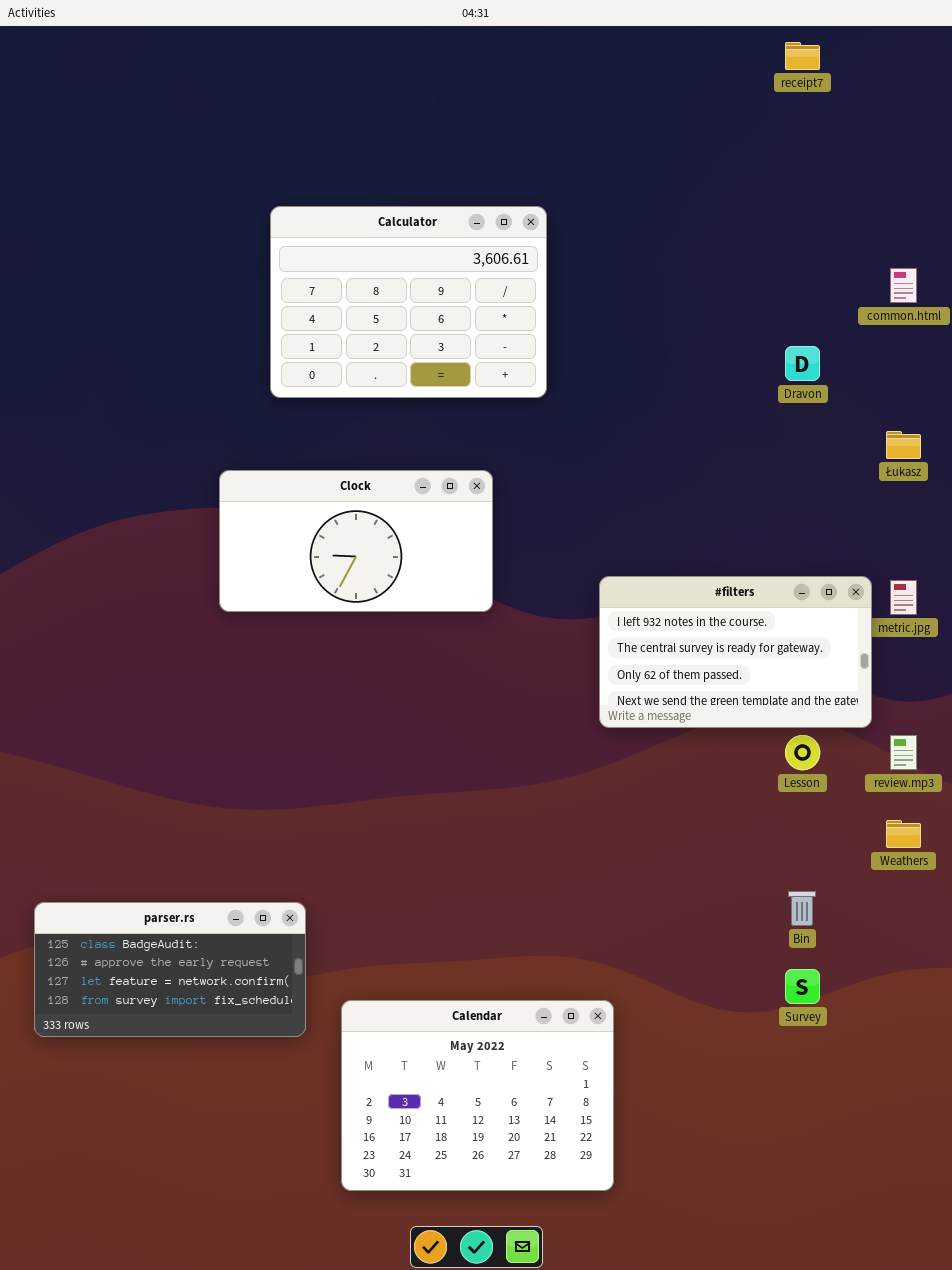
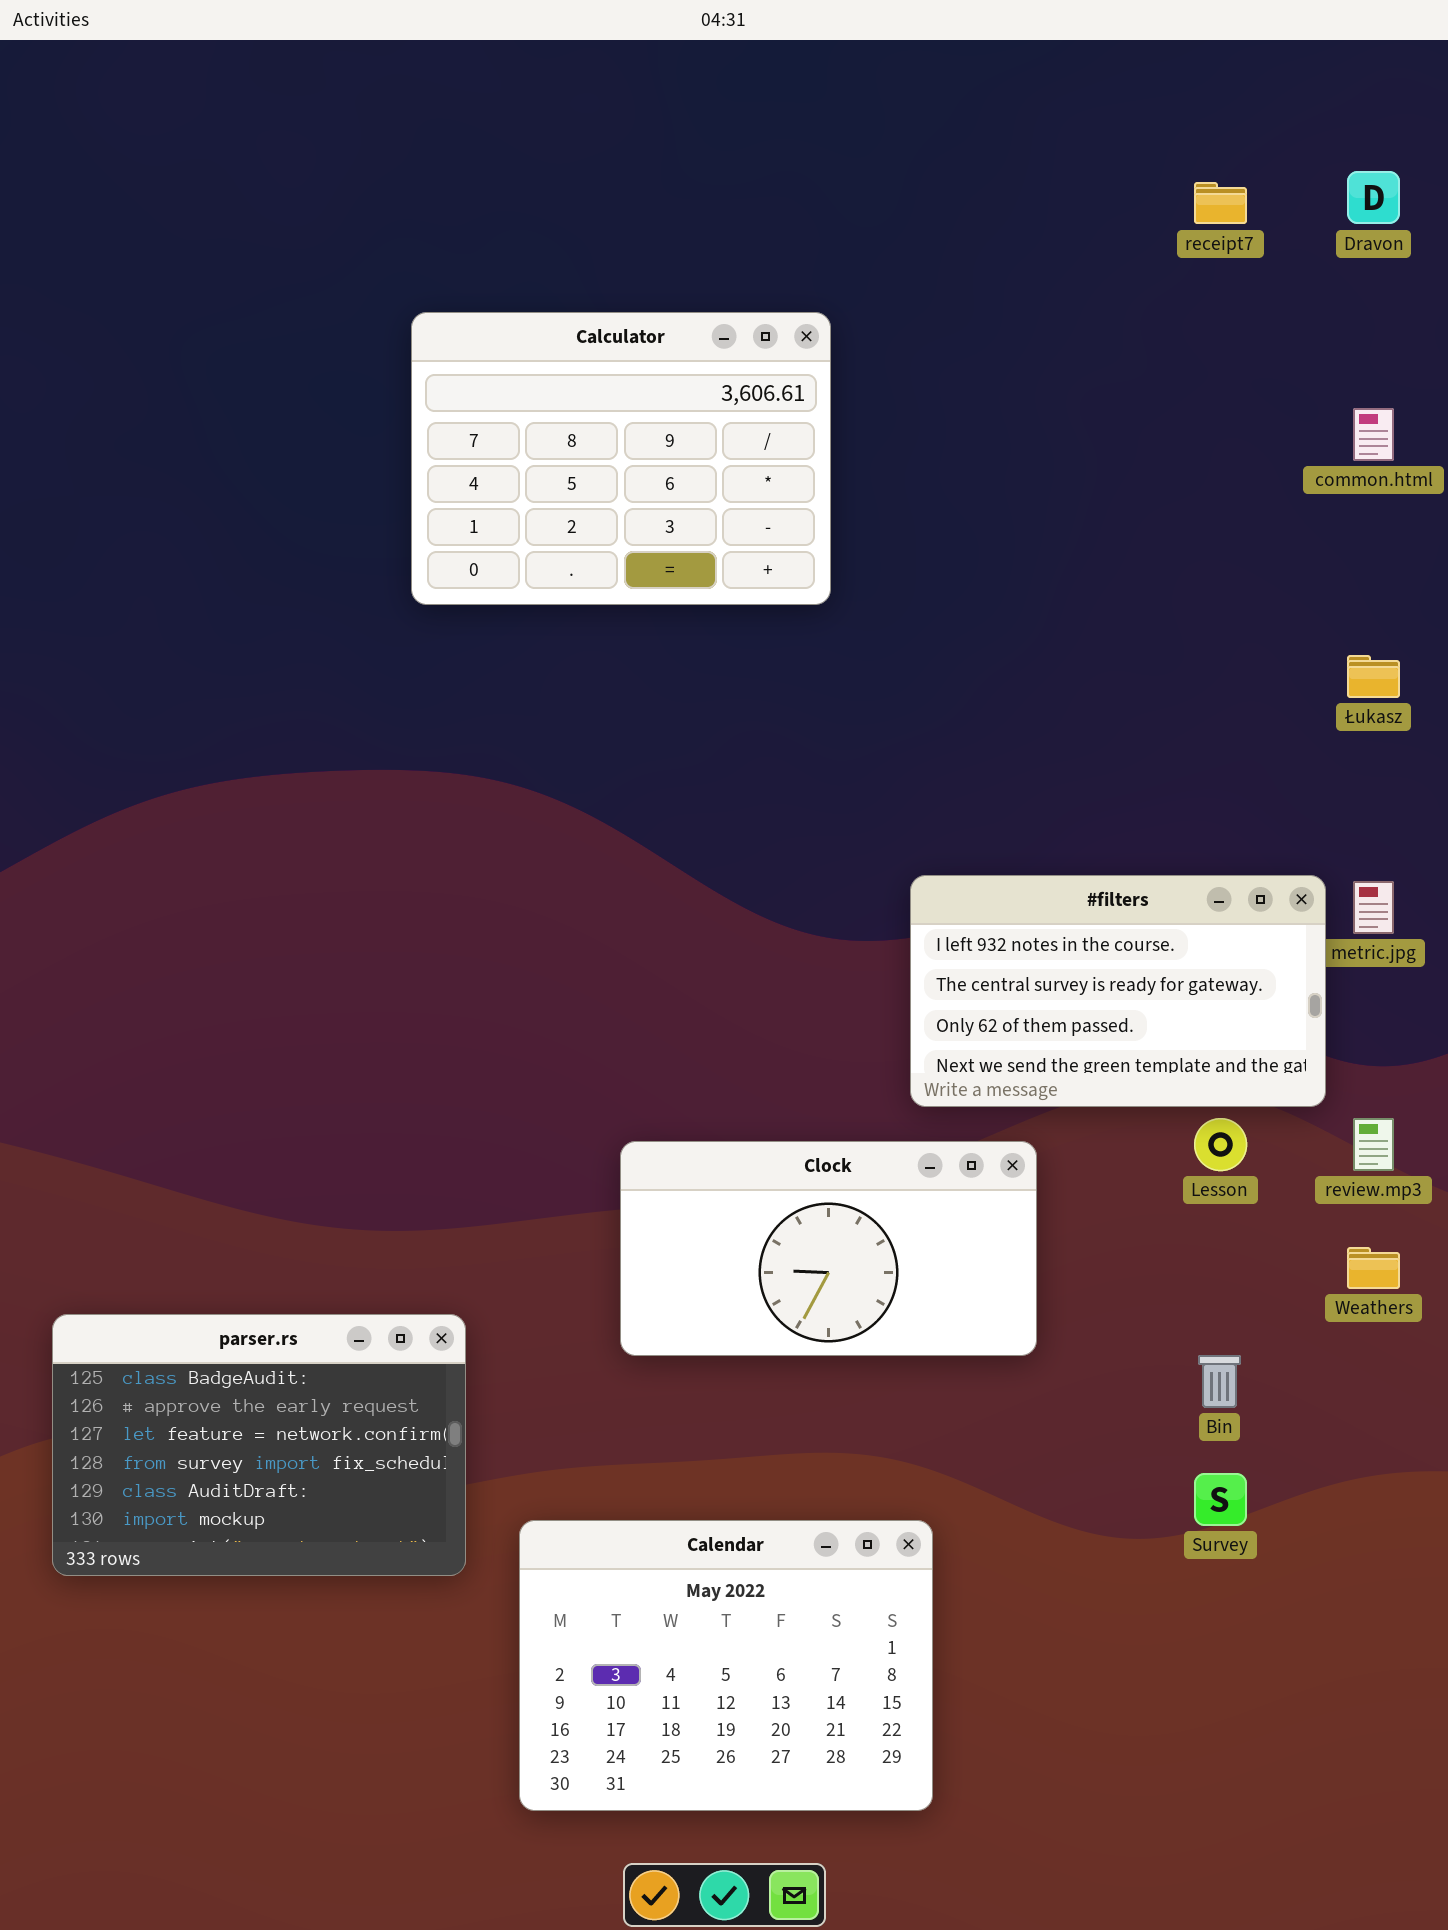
receipt7: [785,42,820,70] -> [1194,182,1247,224], moved
Dravon: [785,346,820,381] -> [1347,171,1400,224], moved
Clock: [219,470,493,612] -> [620,1141,1037,1356], moved
parser.rs: [34,902,306,1037] -> [52,1314,466,1576], resized

